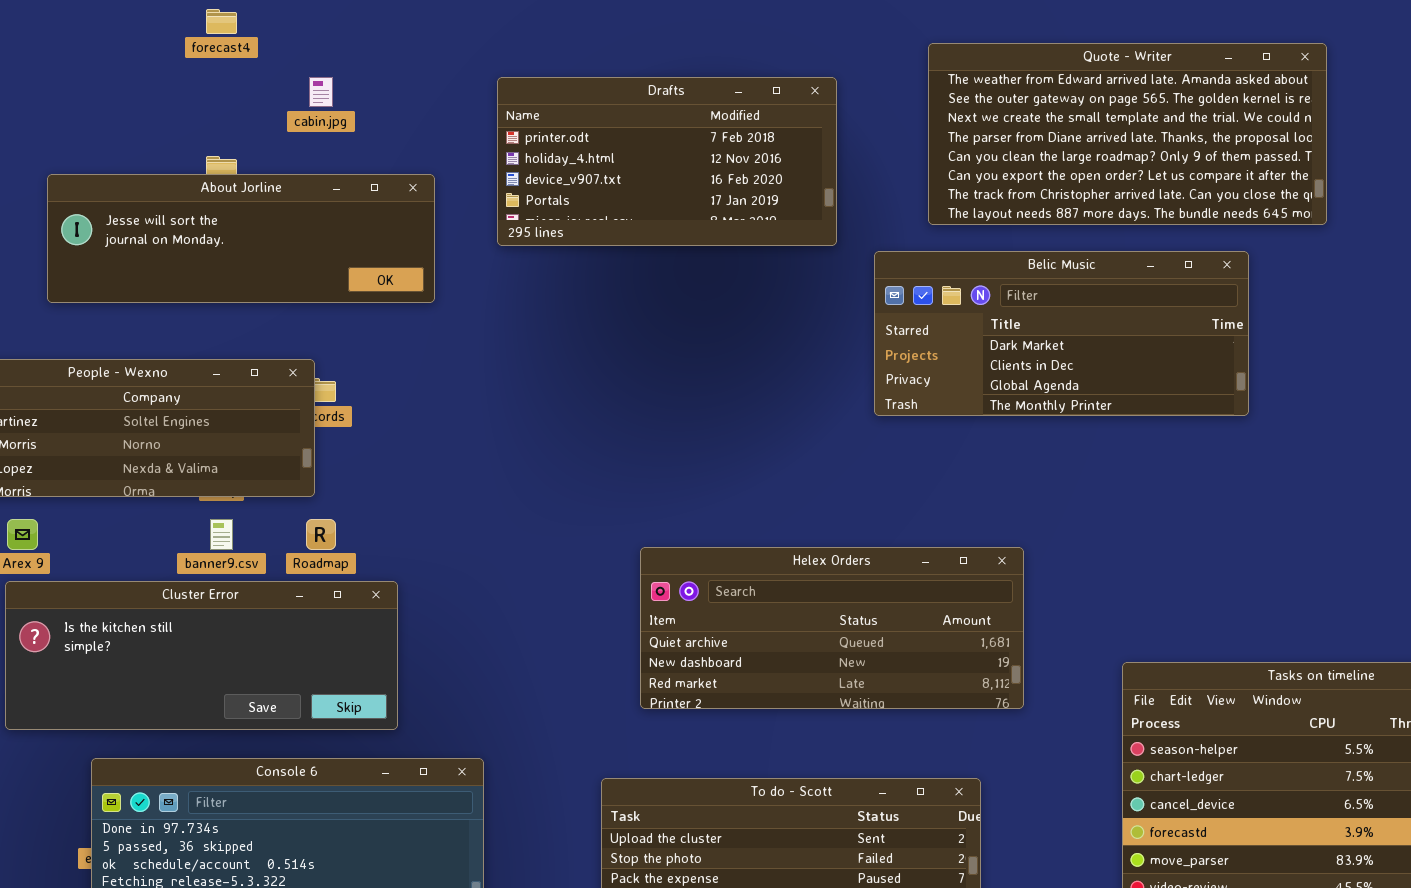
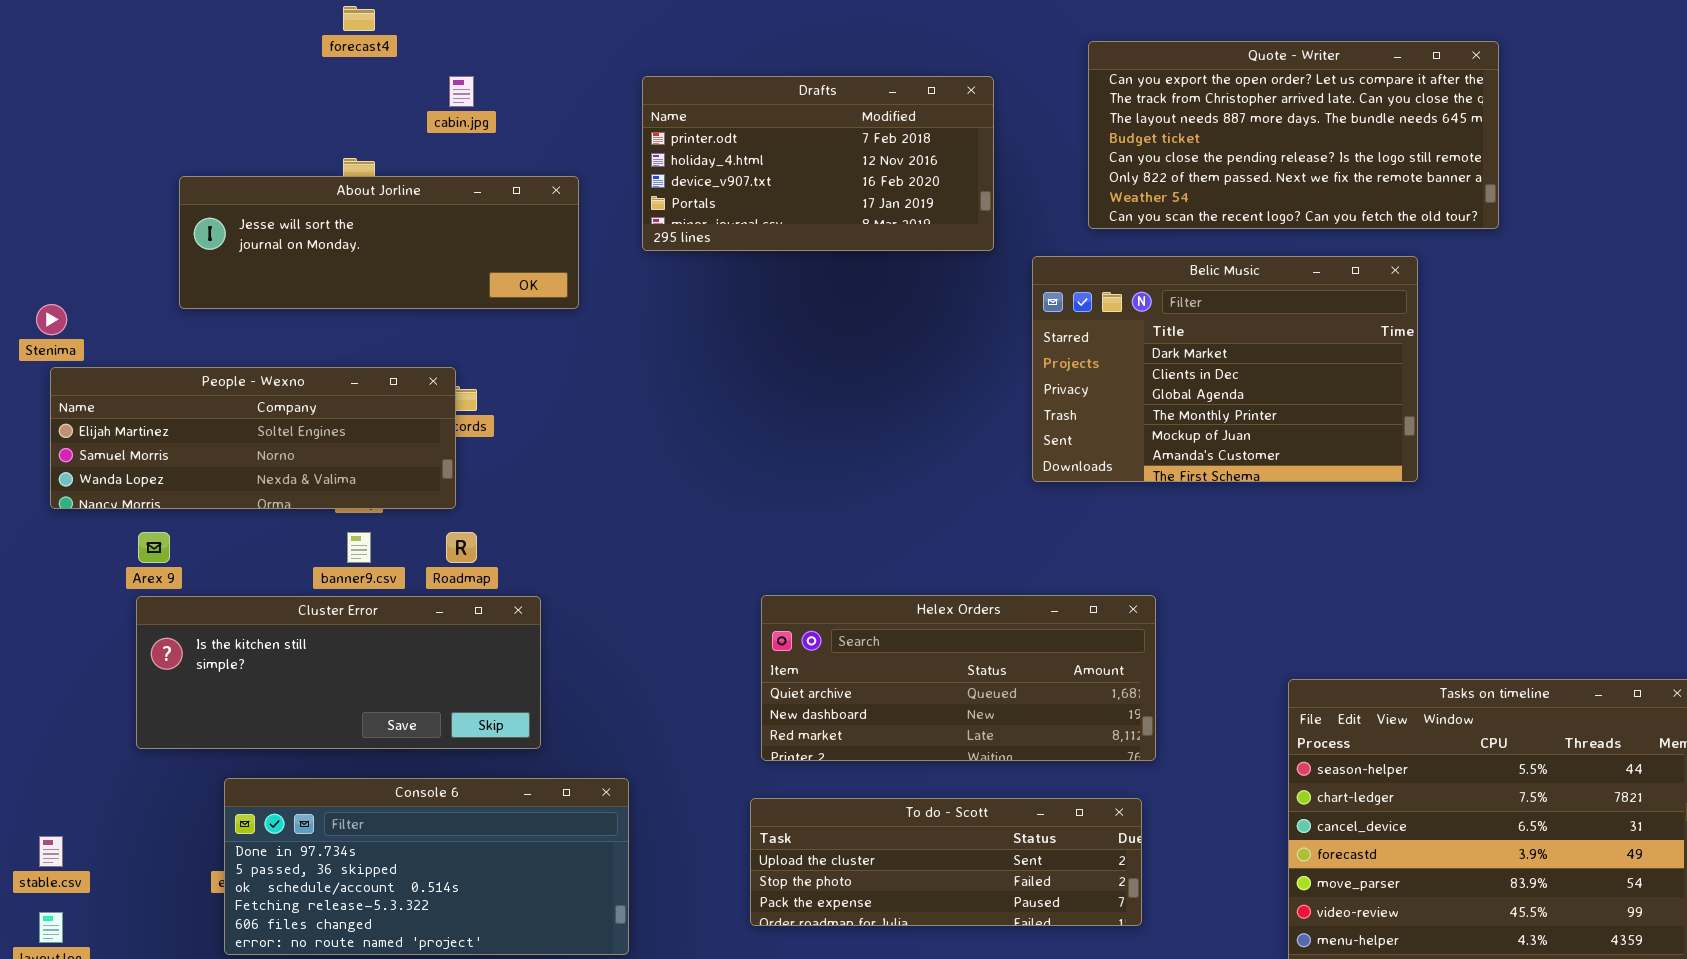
Quote - Writer: [928,43,1327,225] -> [1088,41,1499,229], scrolled down 5 rows
Belic Music: [874,251,1249,416] -> [1032,256,1418,482], resized
Helex Orders: [640,547,1024,709] -> [761,595,1156,761], moved

